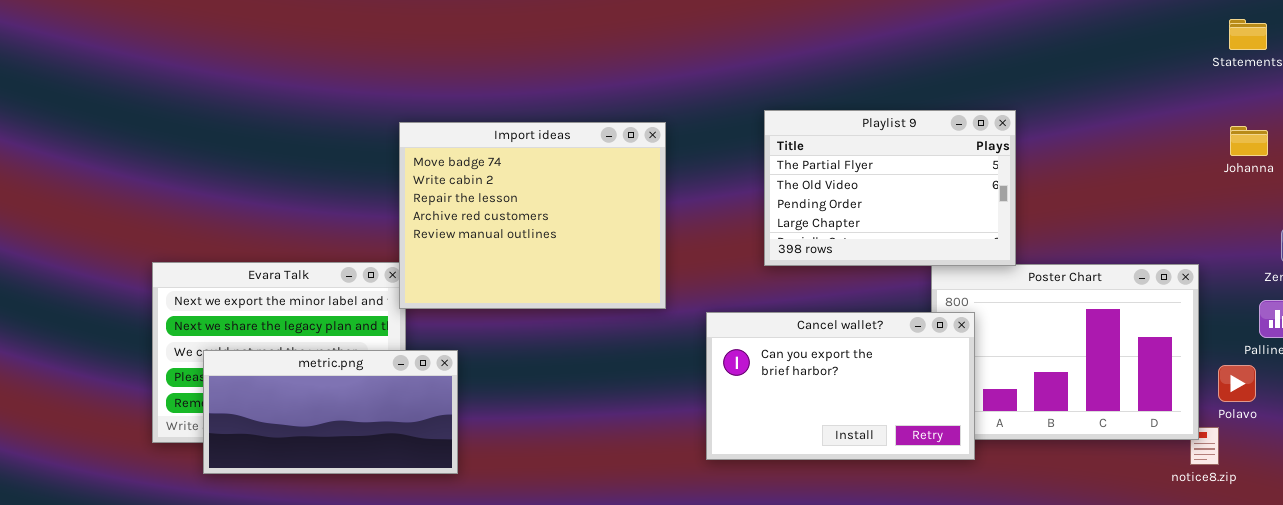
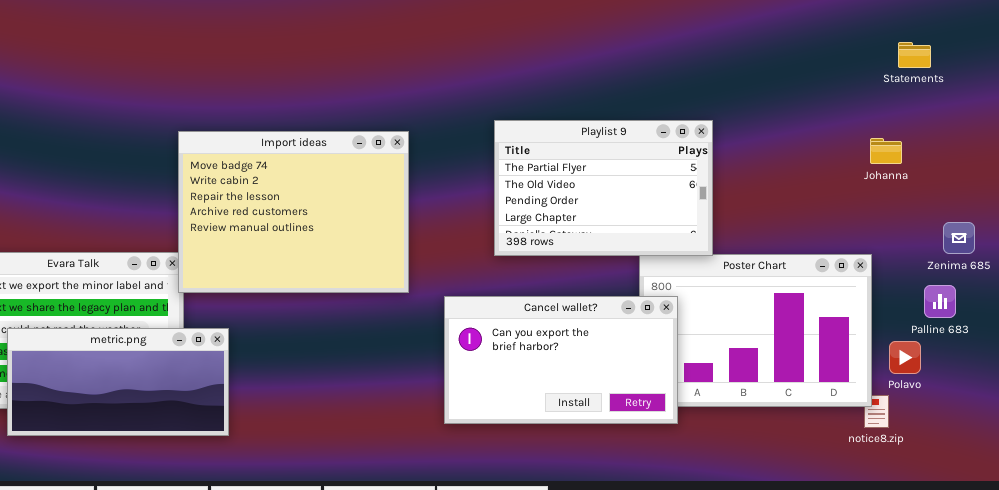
Johanna: [1230,126,1268,156] -> [870,138,902,164], moved

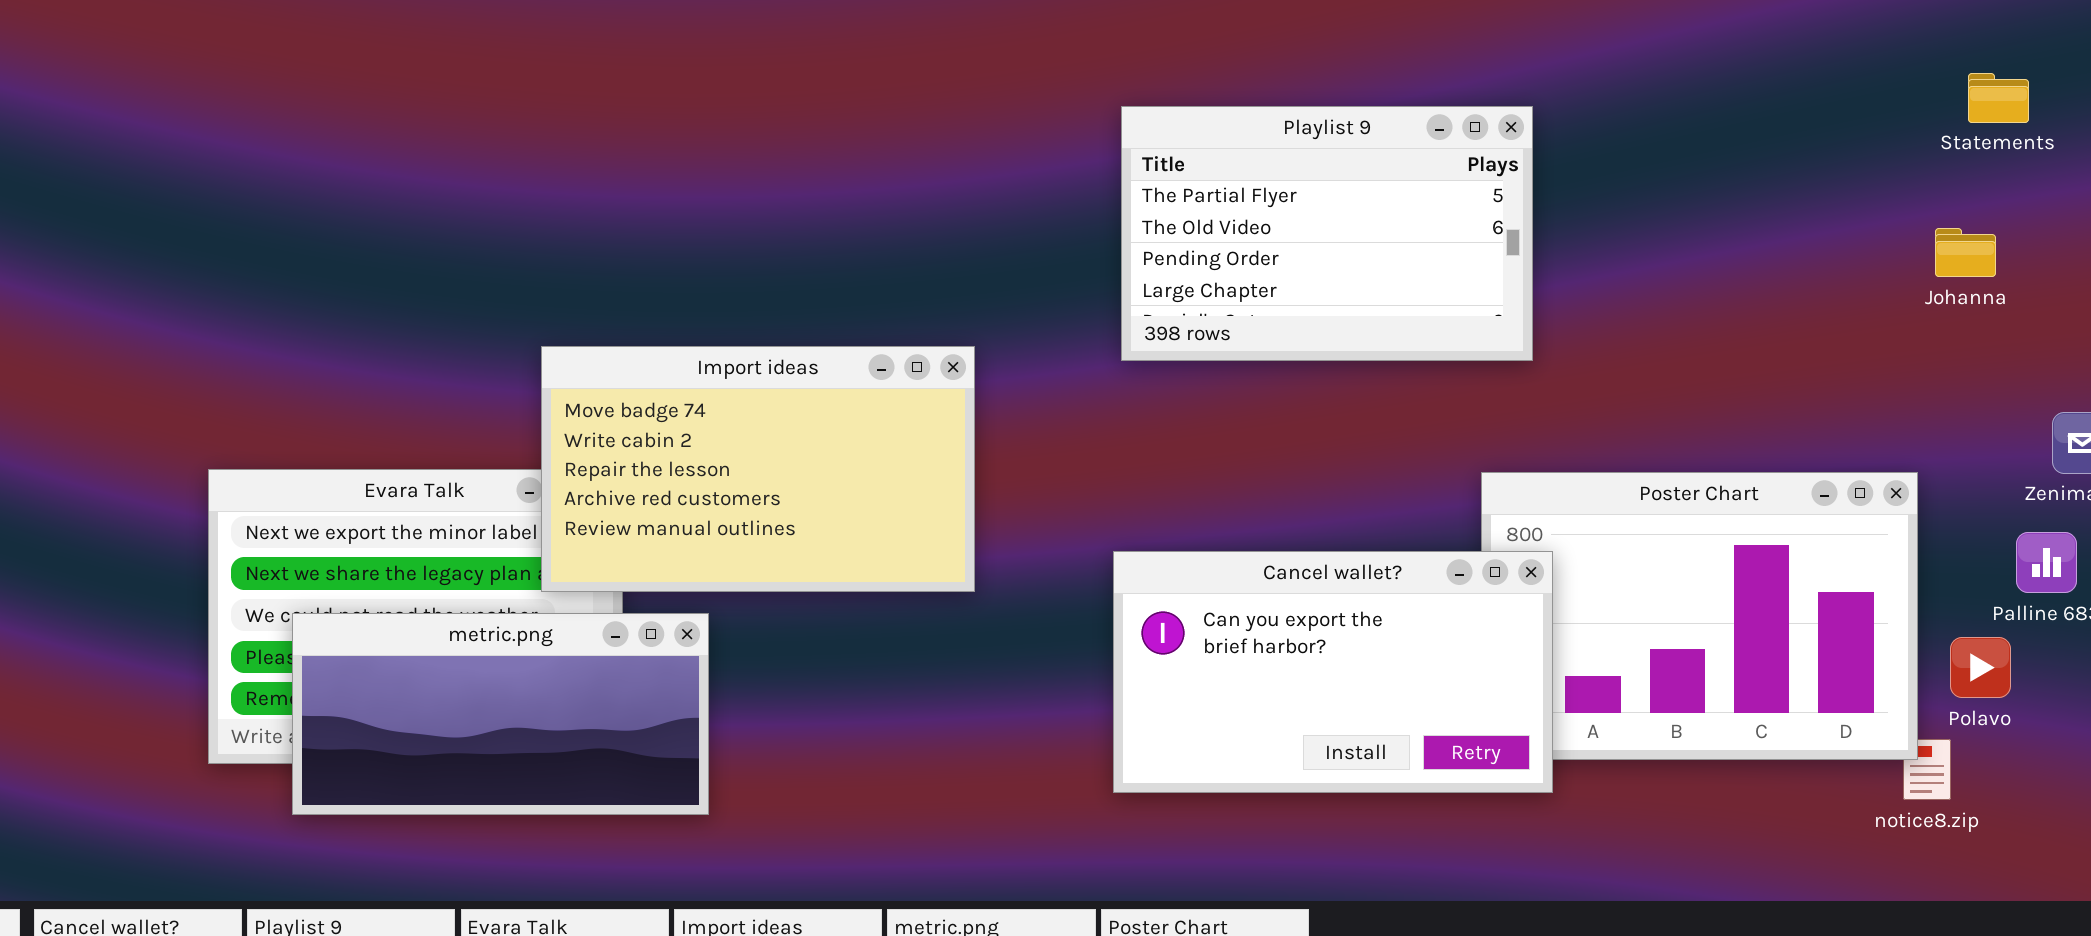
Playlist 9: [494,120,713,256] -> [1121,106,1533,361], moved
Import ideas: [178,131,409,293] -> [541,346,975,592], moved, resized
Johanna: [870,138,902,164] -> [1935,228,1996,277], moved

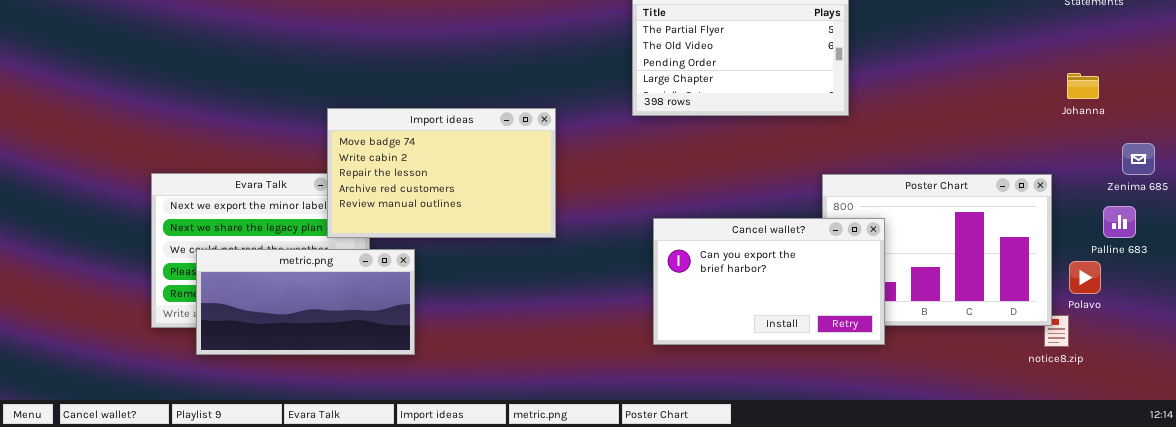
Johanna: [1935,228,1996,277] -> [1067,73,1099,99], moved
Cancel wallet?: [1113,551,1553,793] -> [653,218,885,345], moved

